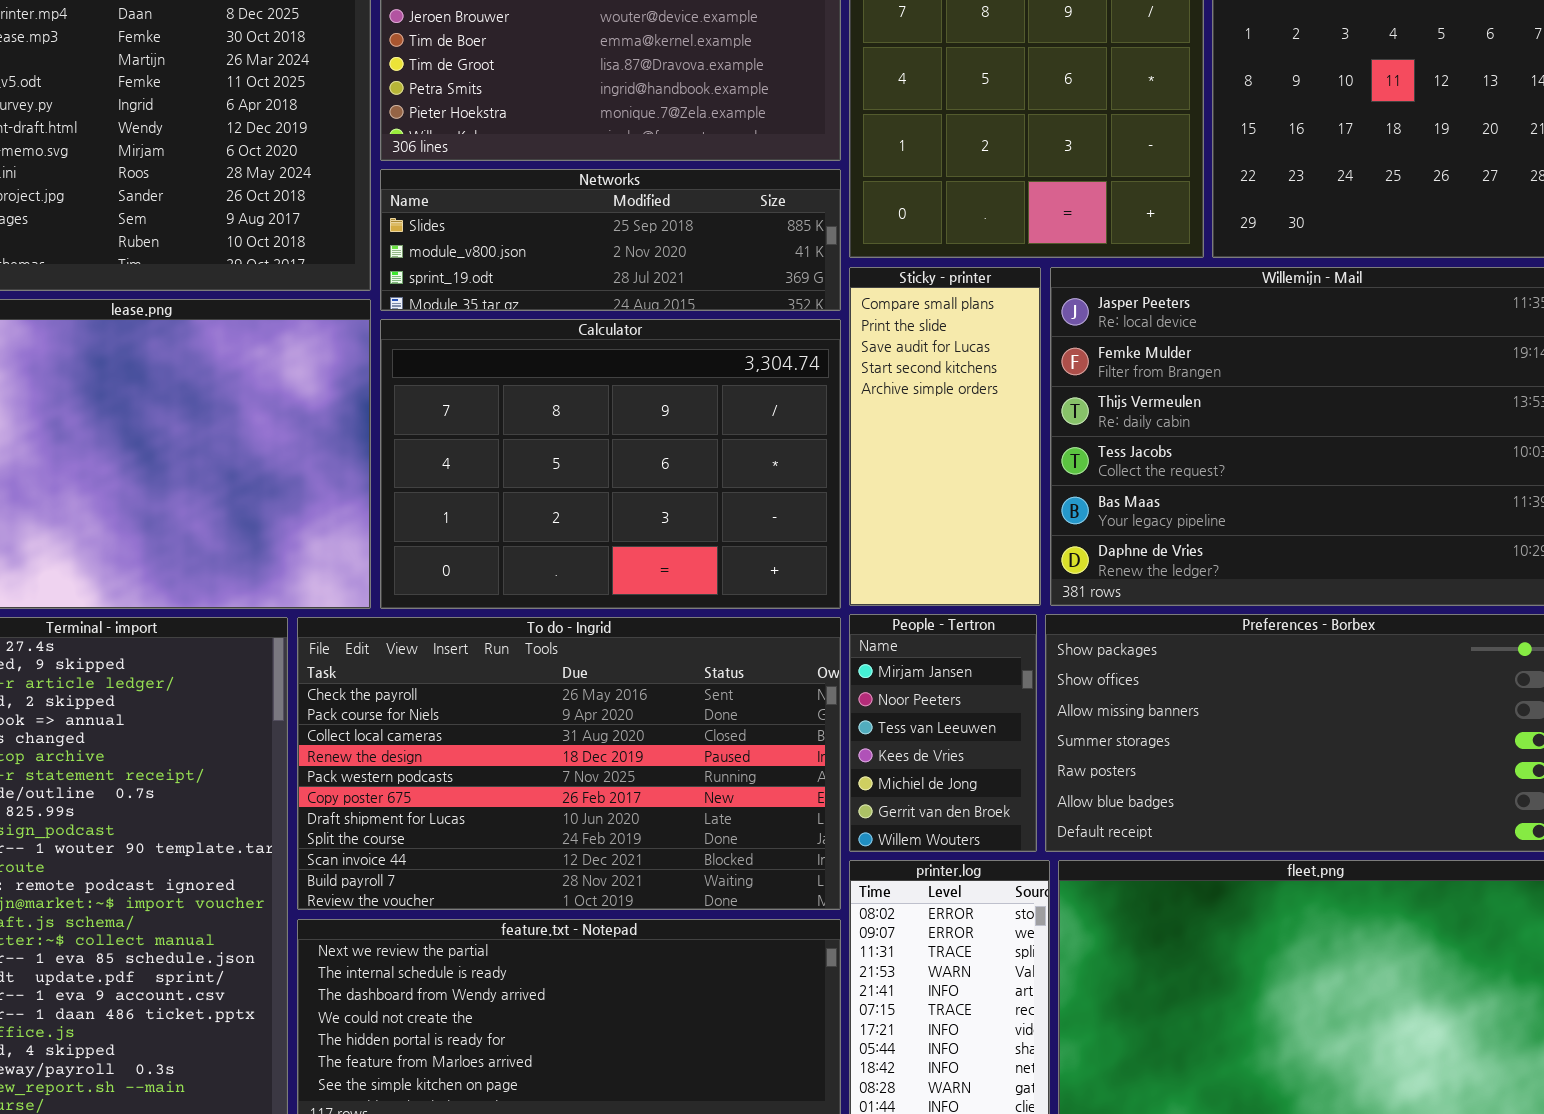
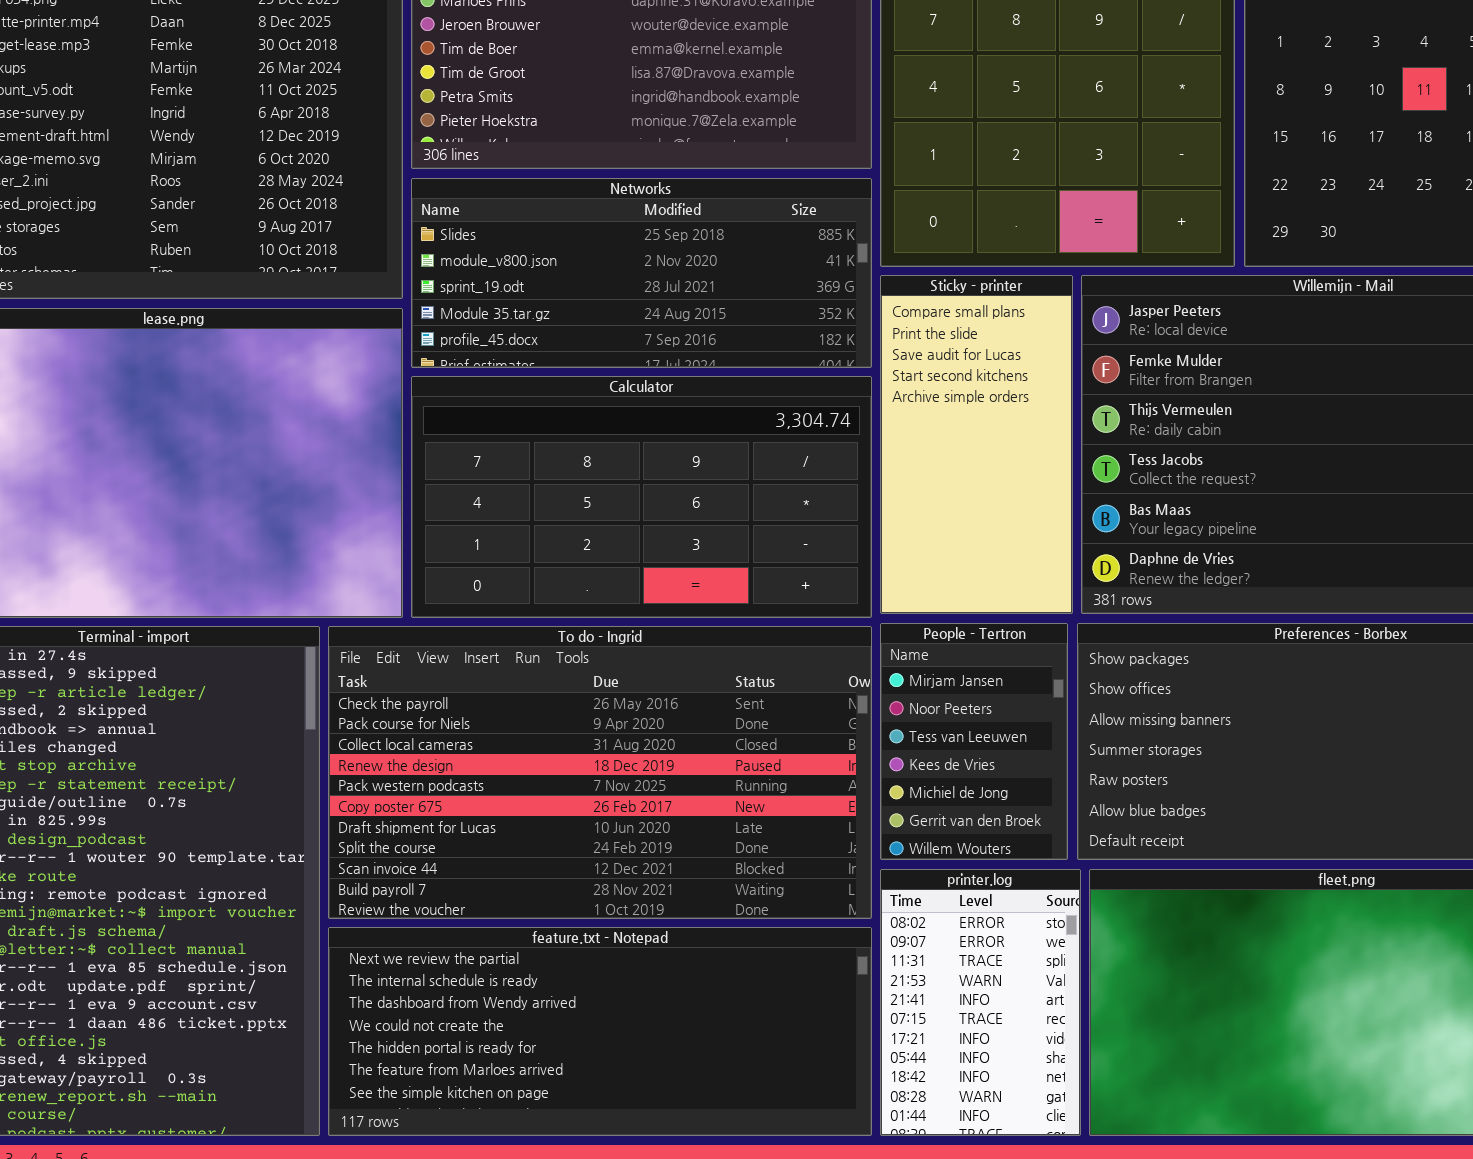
Networks: [380,169,841,311] -> [411,178,872,368], resized
Calculator: [380,319,841,609] -> [411,376,872,618], resized

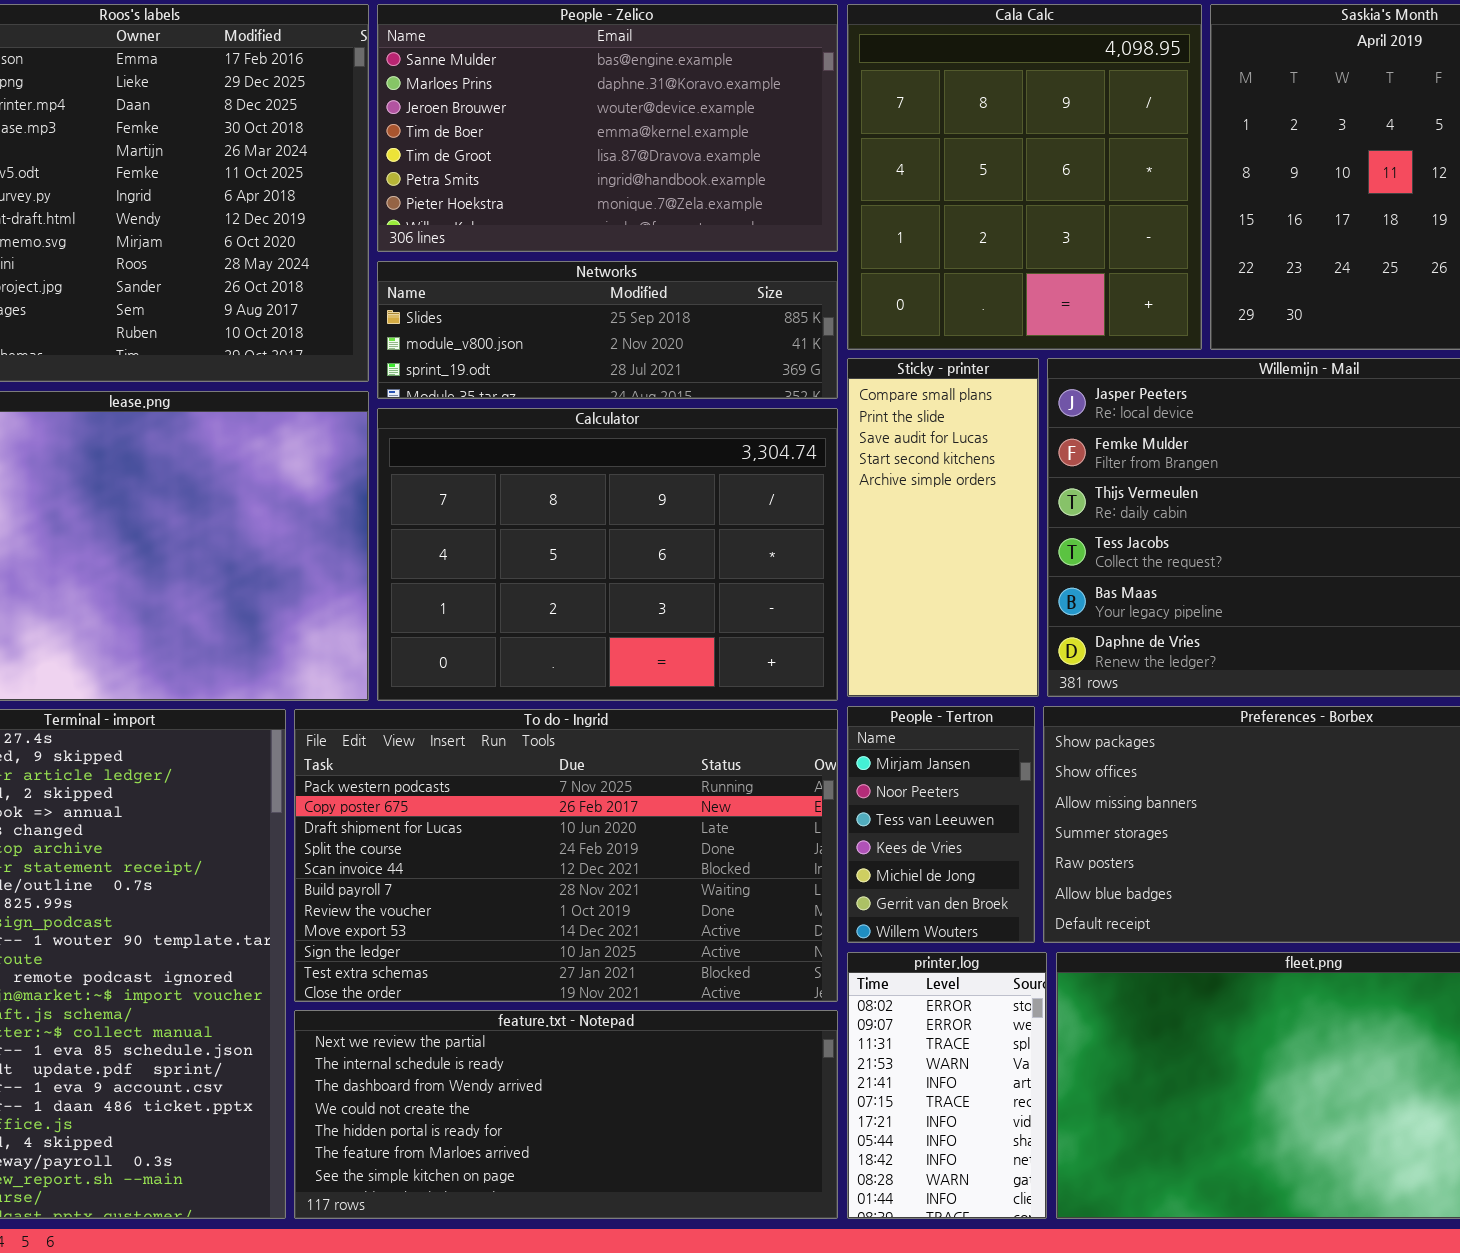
Networks: [411,178,872,368] -> [377,261,838,399], resized
Calculator: [411,376,872,618] -> [377,408,838,701], resized
To do - Ingrid: [328,626,872,919] -> [294,709,838,1002], scrolled down 4 rows

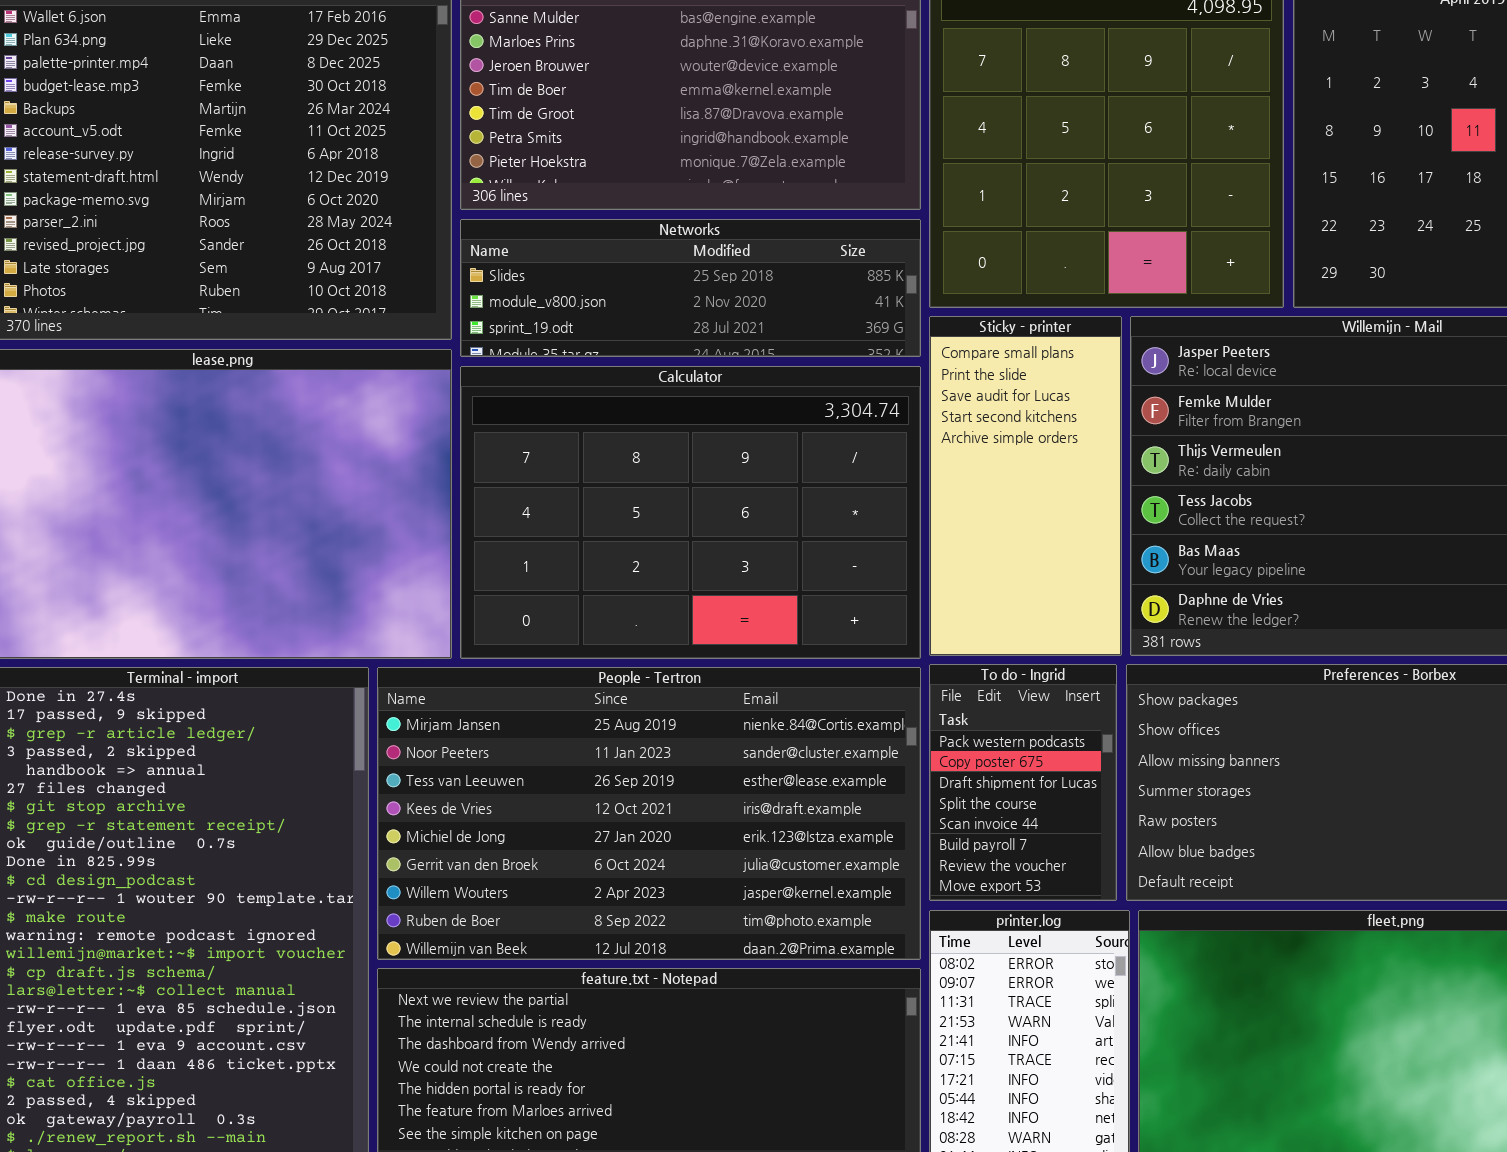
People - Tertron: [847,706,1035,943] -> [377,667,921,960], moved, resized
To do - Ingrid: [294,709,838,1002] -> [929,664,1117,901], moved, resized

